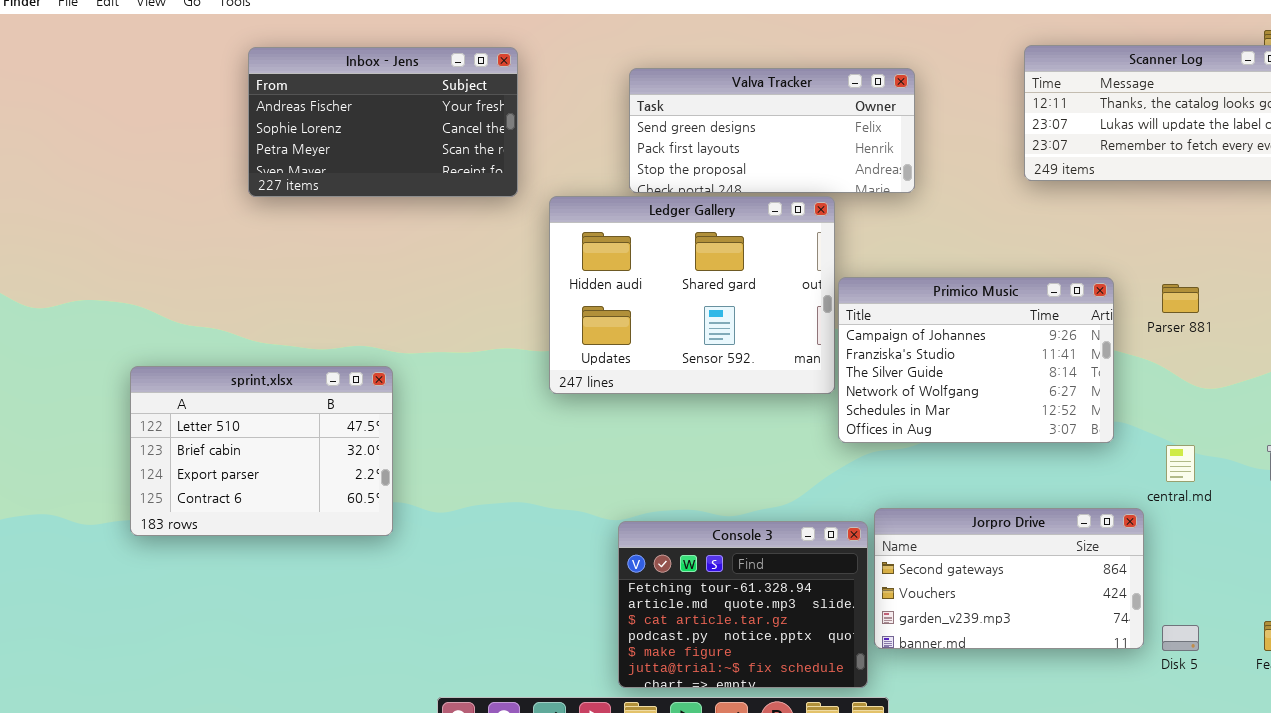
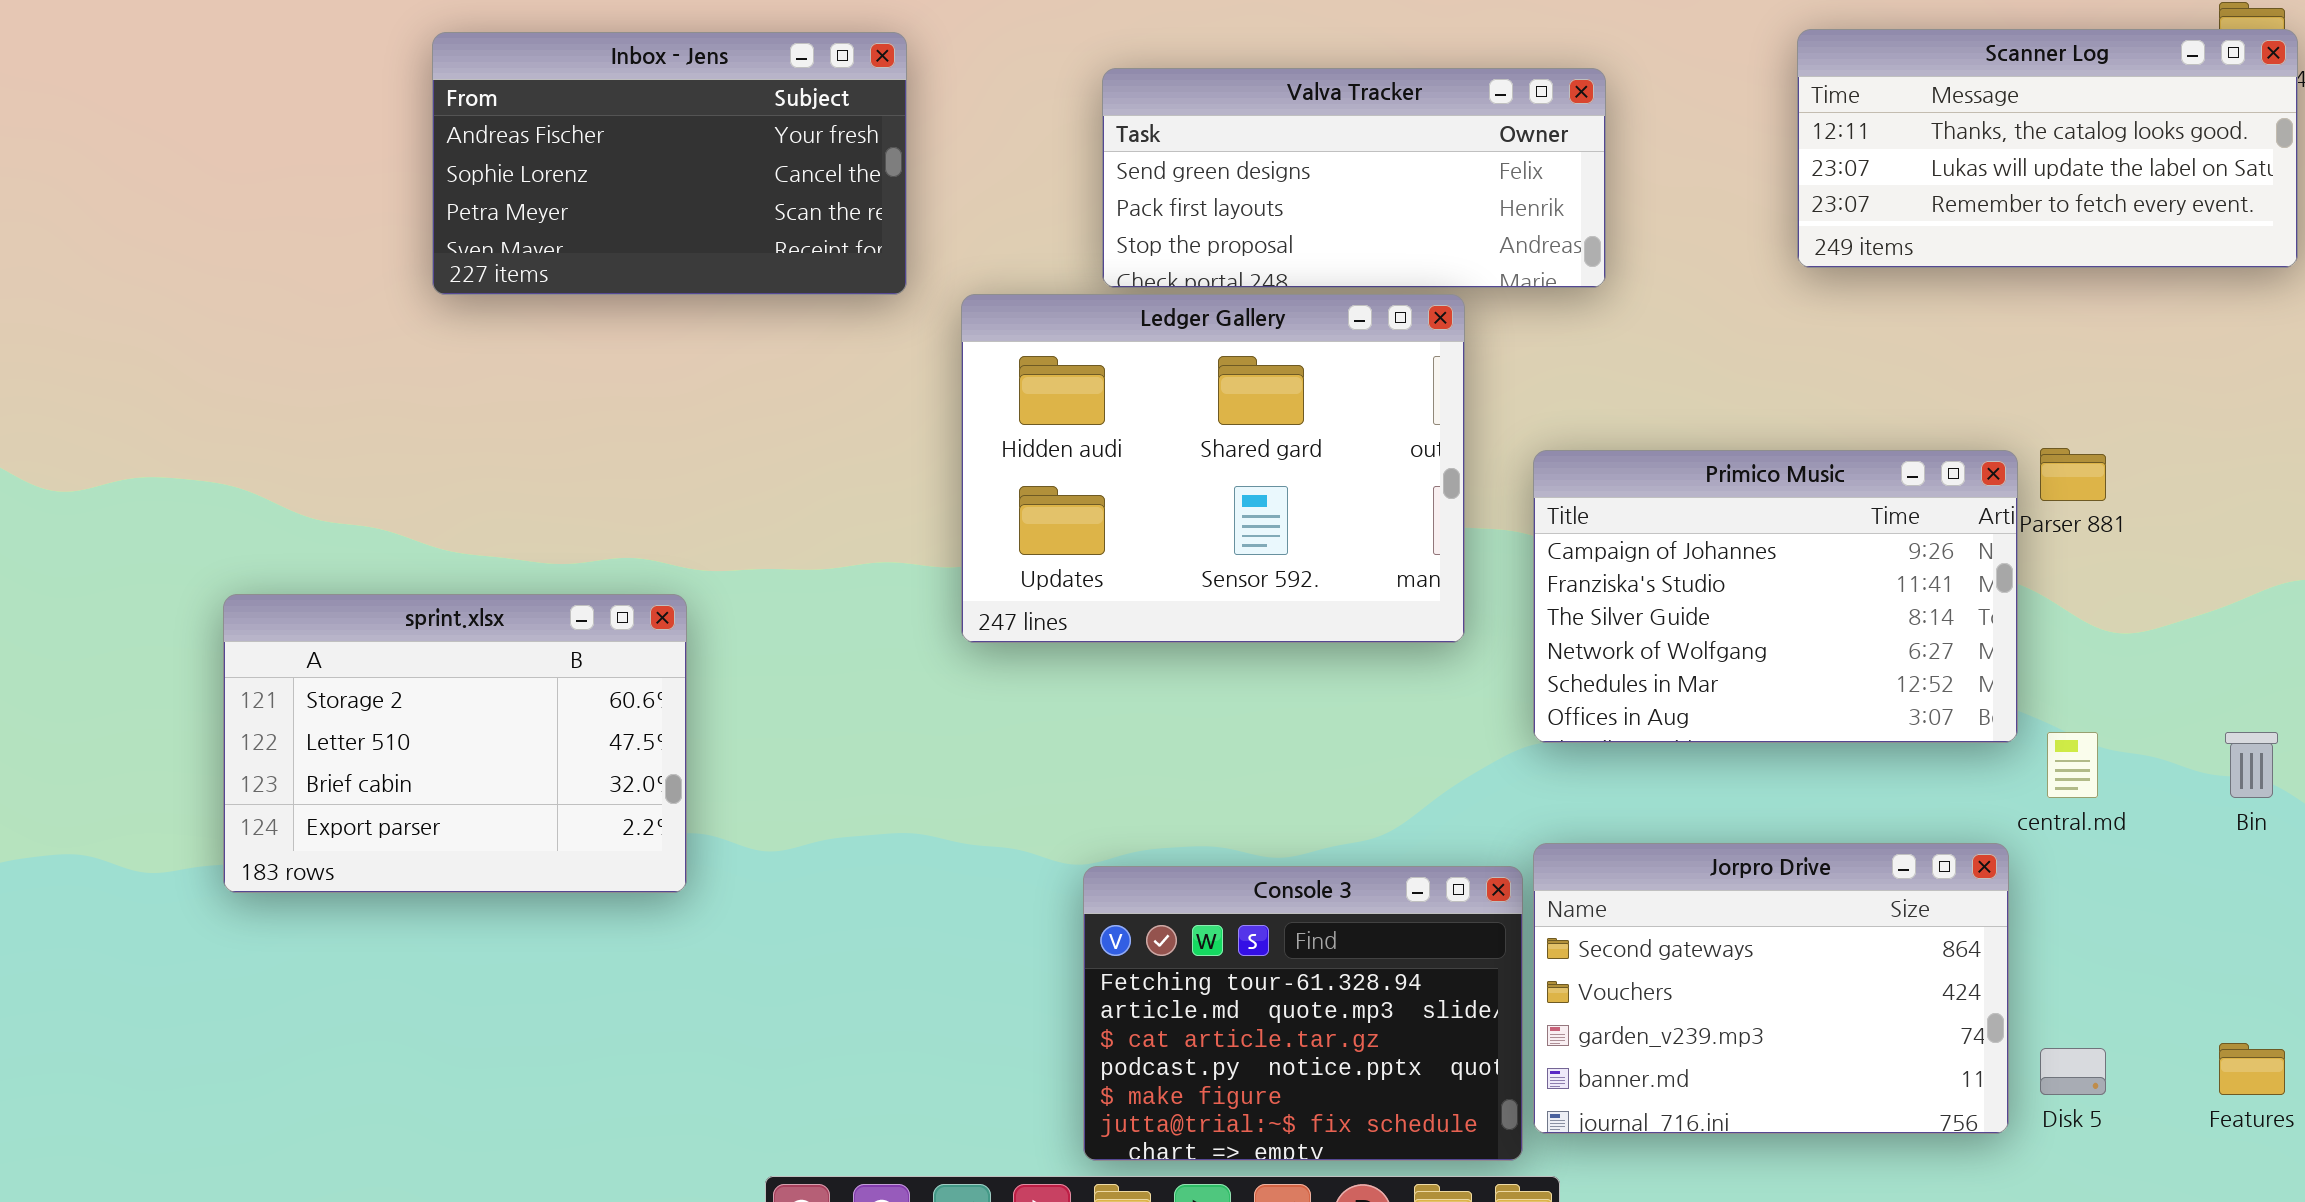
Primico Music: [838,277,1114,443] -> [1533,450,2018,743], moved
sprint.xlsx: [130,366,393,536] -> [223,594,687,893], scrolled up 1 row
Jorpro Drive: [874,508,1144,649] -> [1533,843,2009,1134], resized

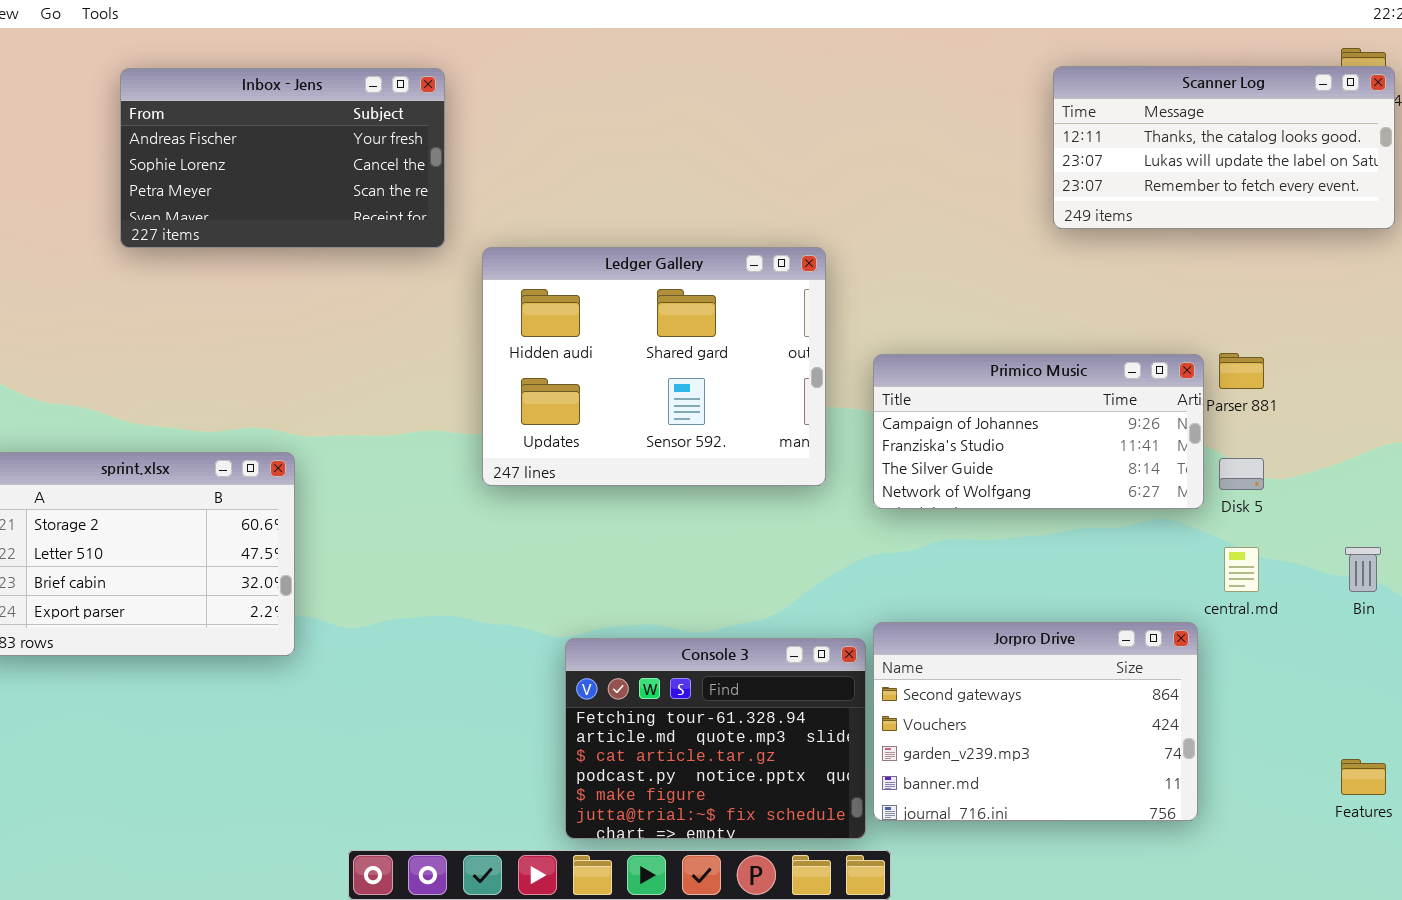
Valva Tracker: [1102,68,1606,288] -> none, closed
Primico Music: [1533,450,2018,743] -> [873,354,1204,509], resized
Disk 5: [2040,1048,2106,1095] -> [1219,458,1264,490], moved

